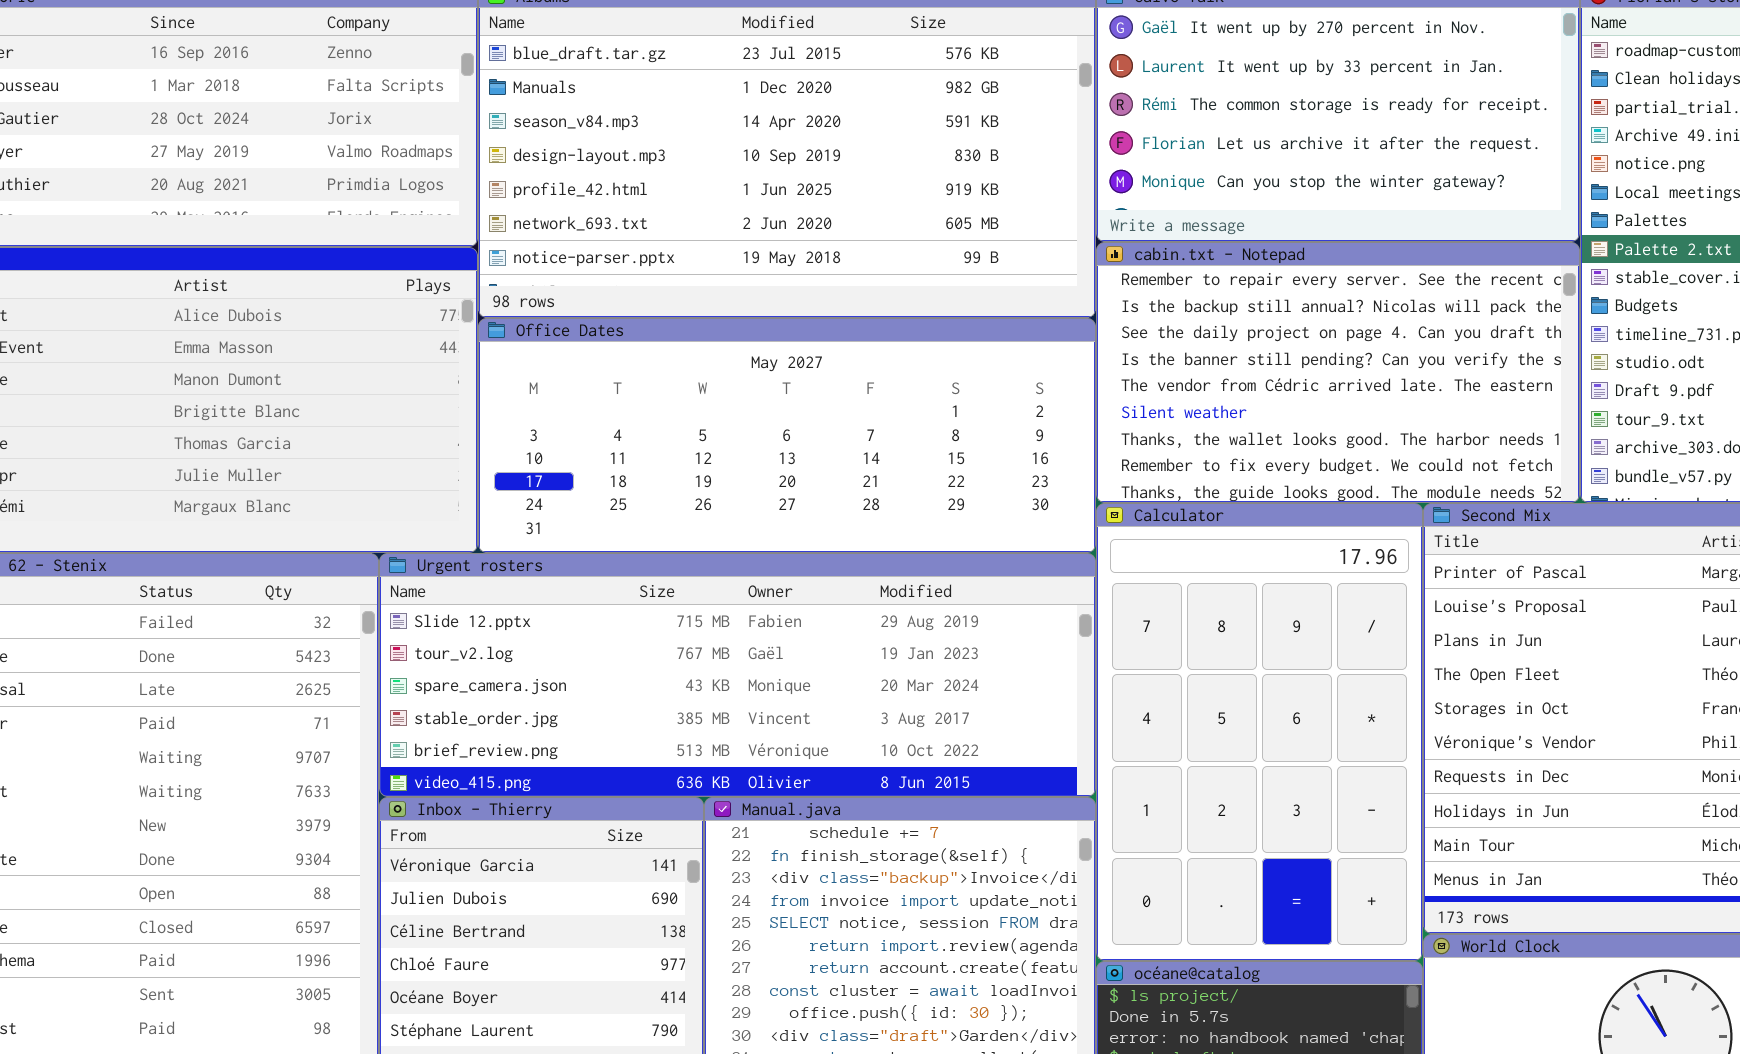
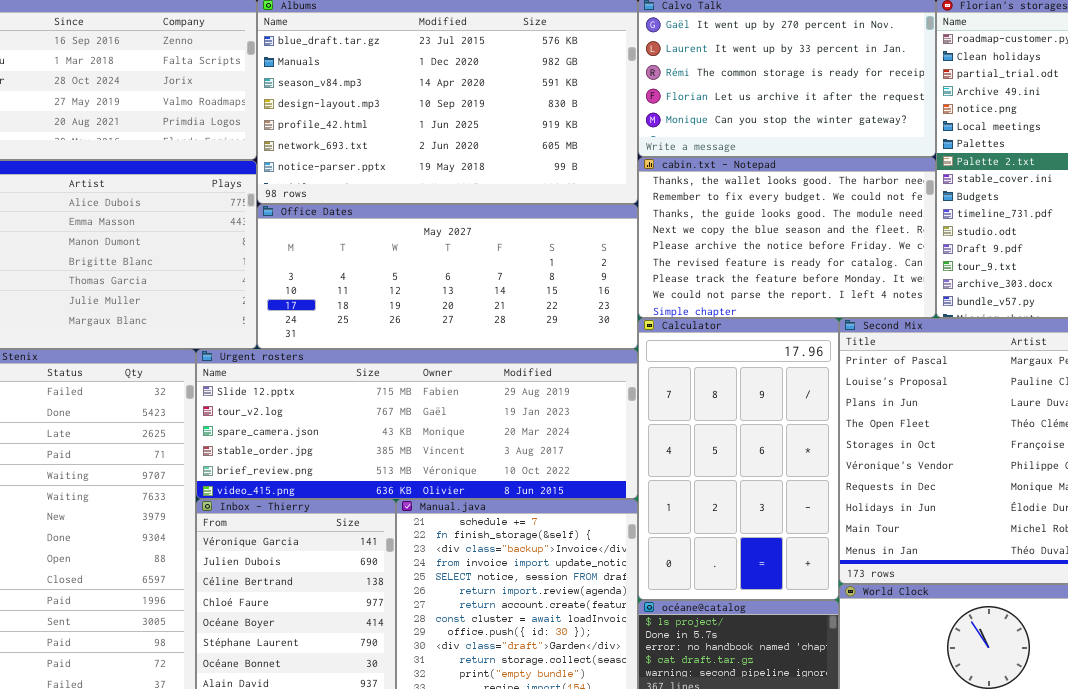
cabin.txt - Notepad: [1096,242,1580,503] -> [638,157,936,318], scrolled down 6 rows

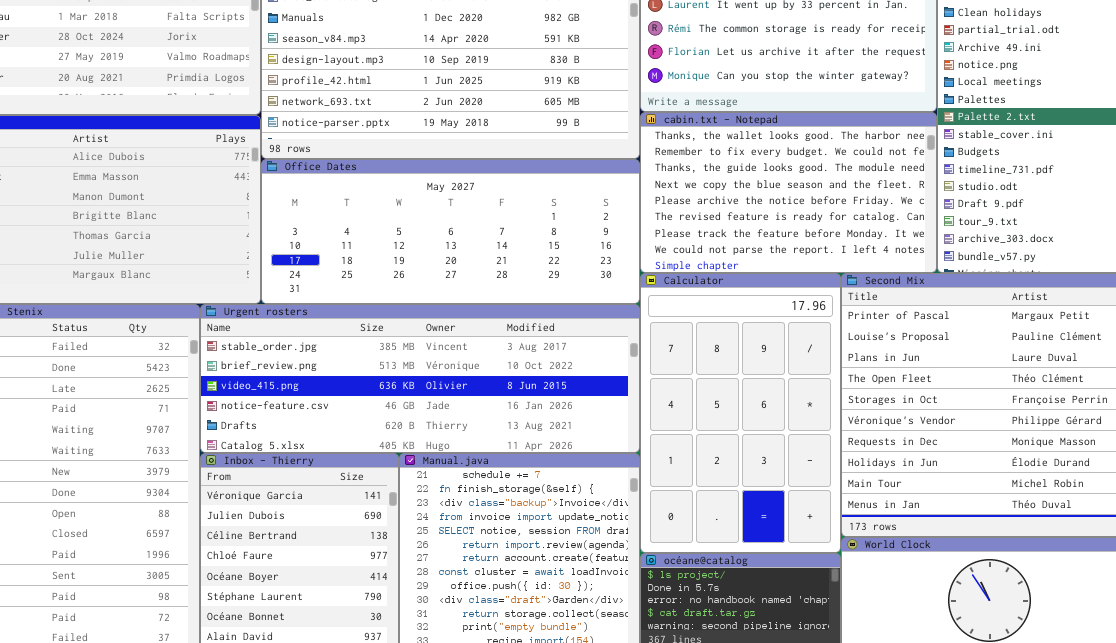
Urgent rosters: [196,349,638,499] -> [200,304,640,453], scrolled down 3 rows

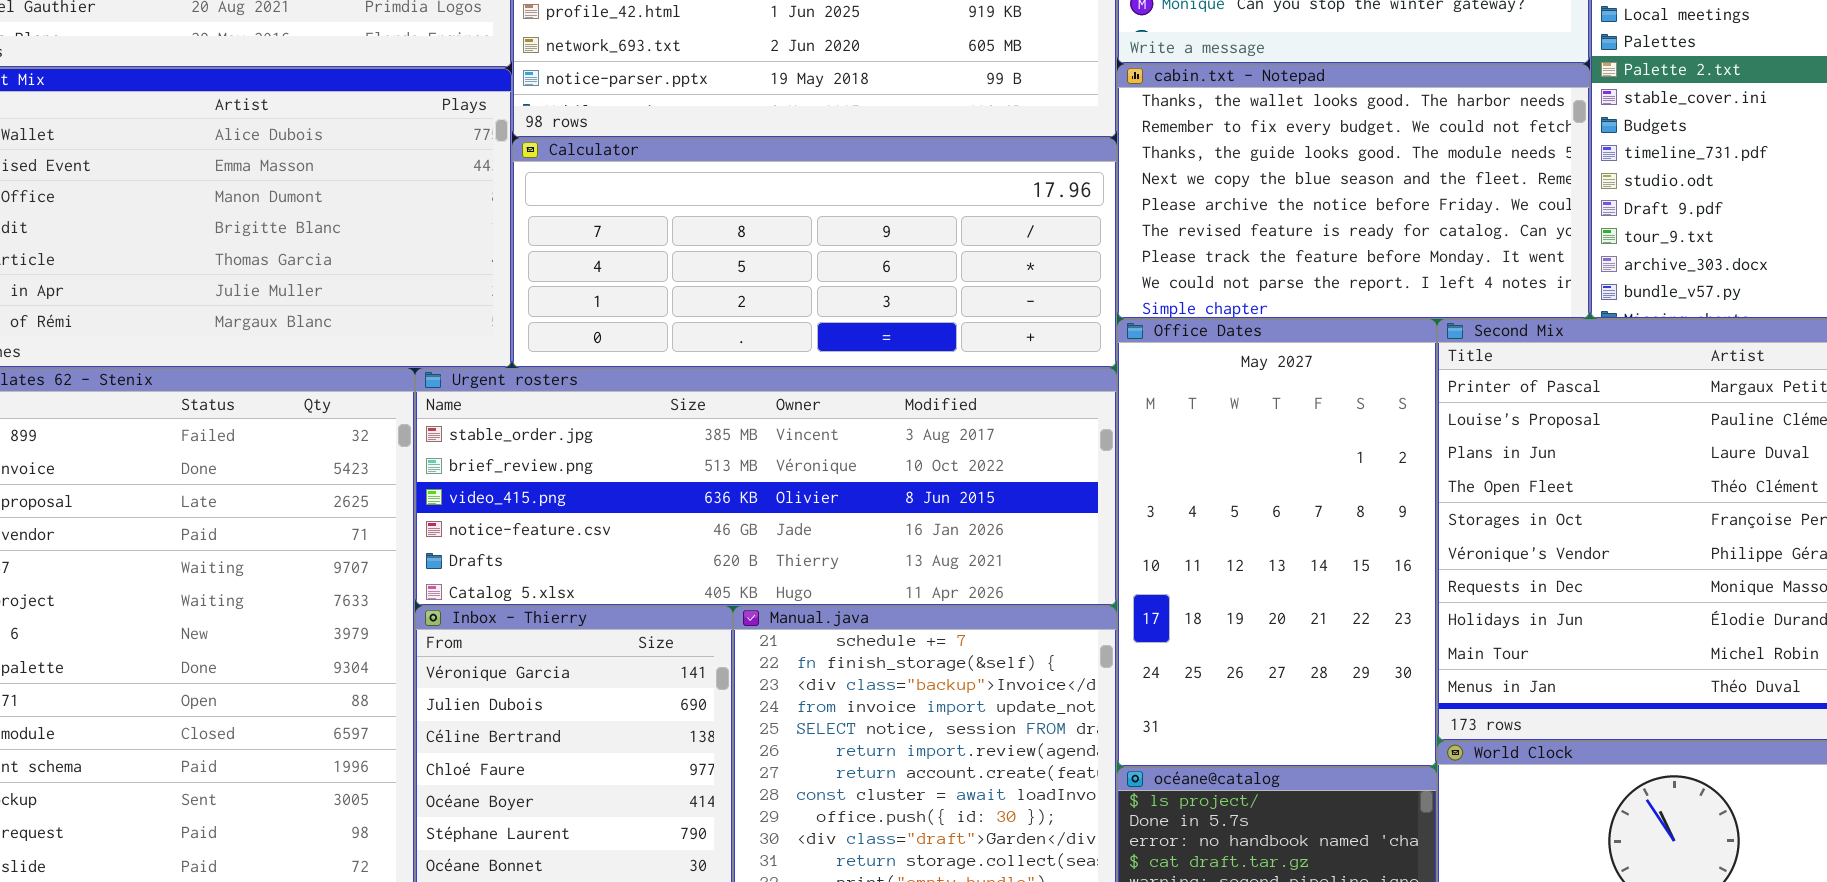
Office Dates: [261,159,640,304] -> [1117,319,1437,767], moved, resized
Calculator: [640,273,841,553] -> [512,138,1117,368], moved, resized

